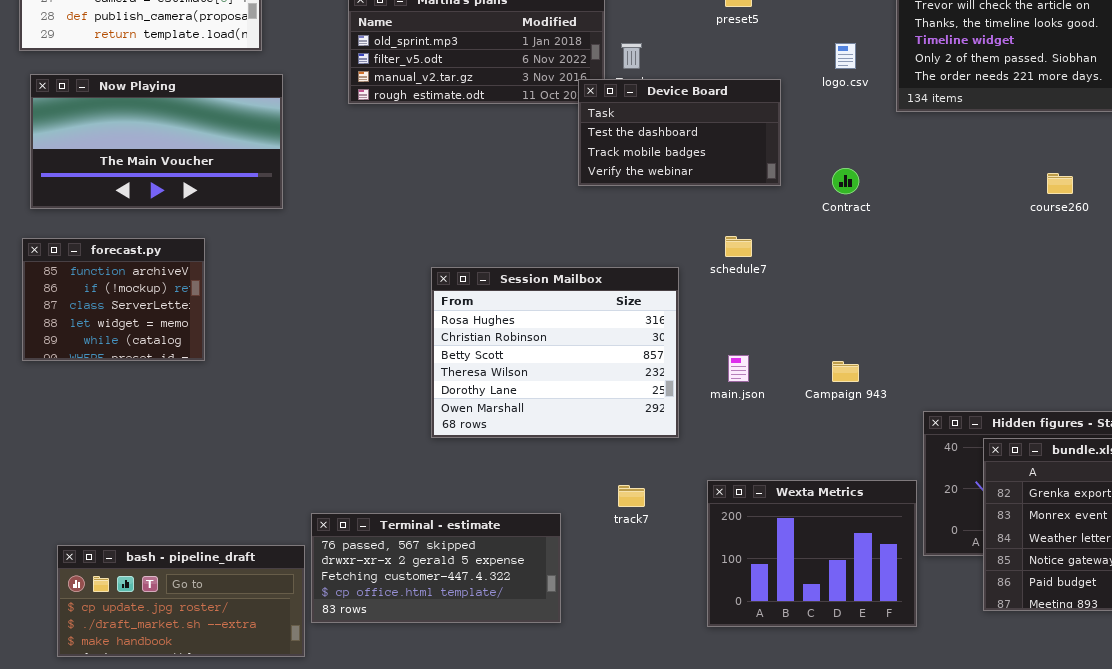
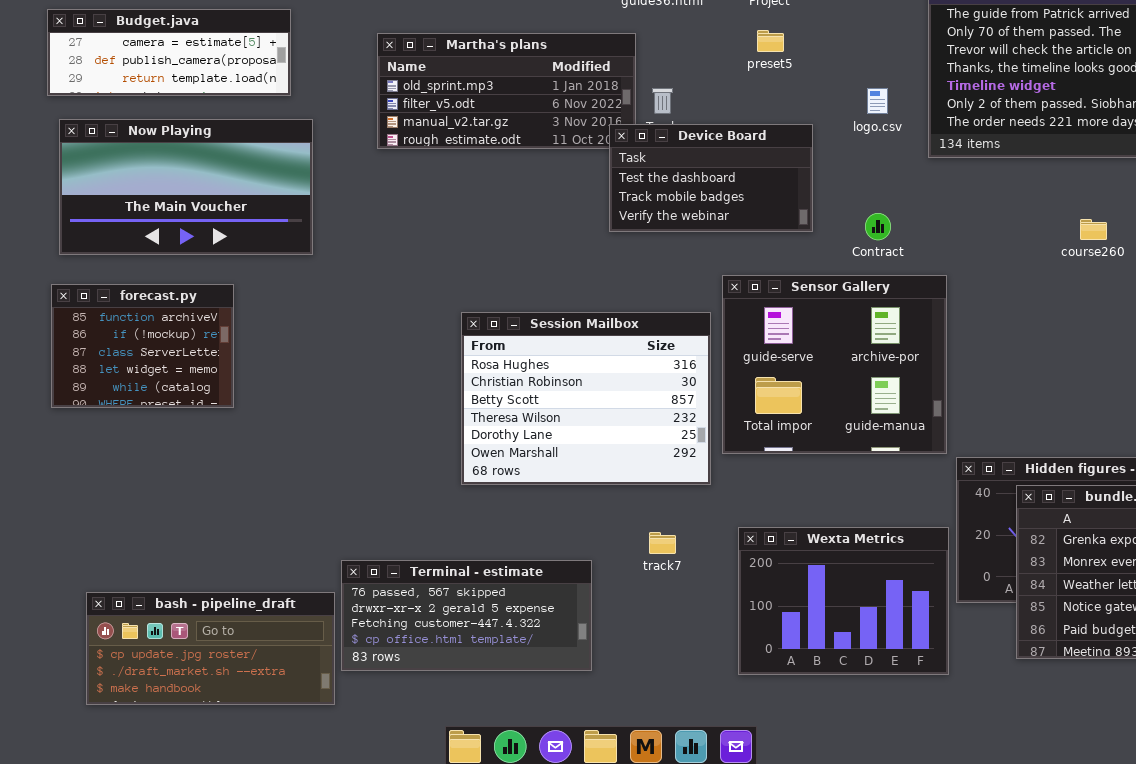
Sensor Gallery: none -> [722,275,947,454], opened

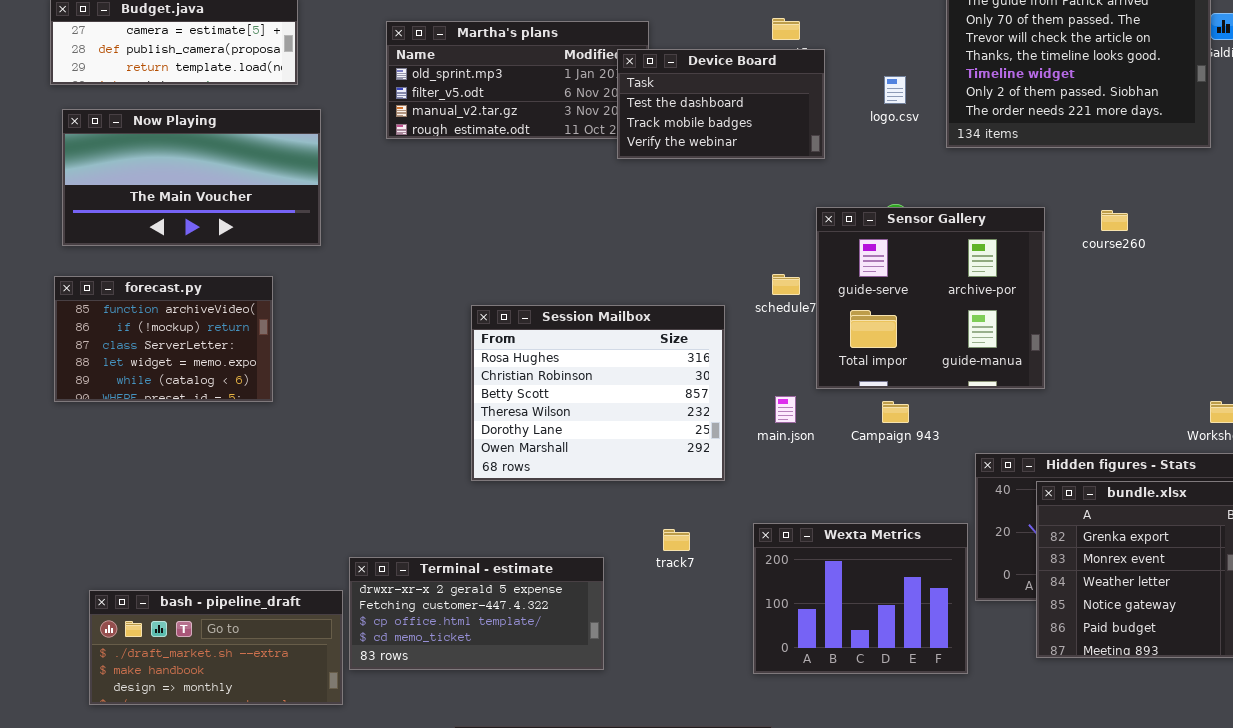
Device Board: [609,124,813,232] -> [617,49,825,159], moved
Sensor Gallery: [722,275,947,454] -> [816,207,1045,389], moved
forecast.py: [51,284,234,408] -> [54,276,273,402], resized
Terminal - estimate: [341,560,592,671] -> [349,557,604,670], scrolled down 1 row
bash - pipeline_draft: [86,592,335,705] -> [89,590,343,705], scrolled down 1 row

